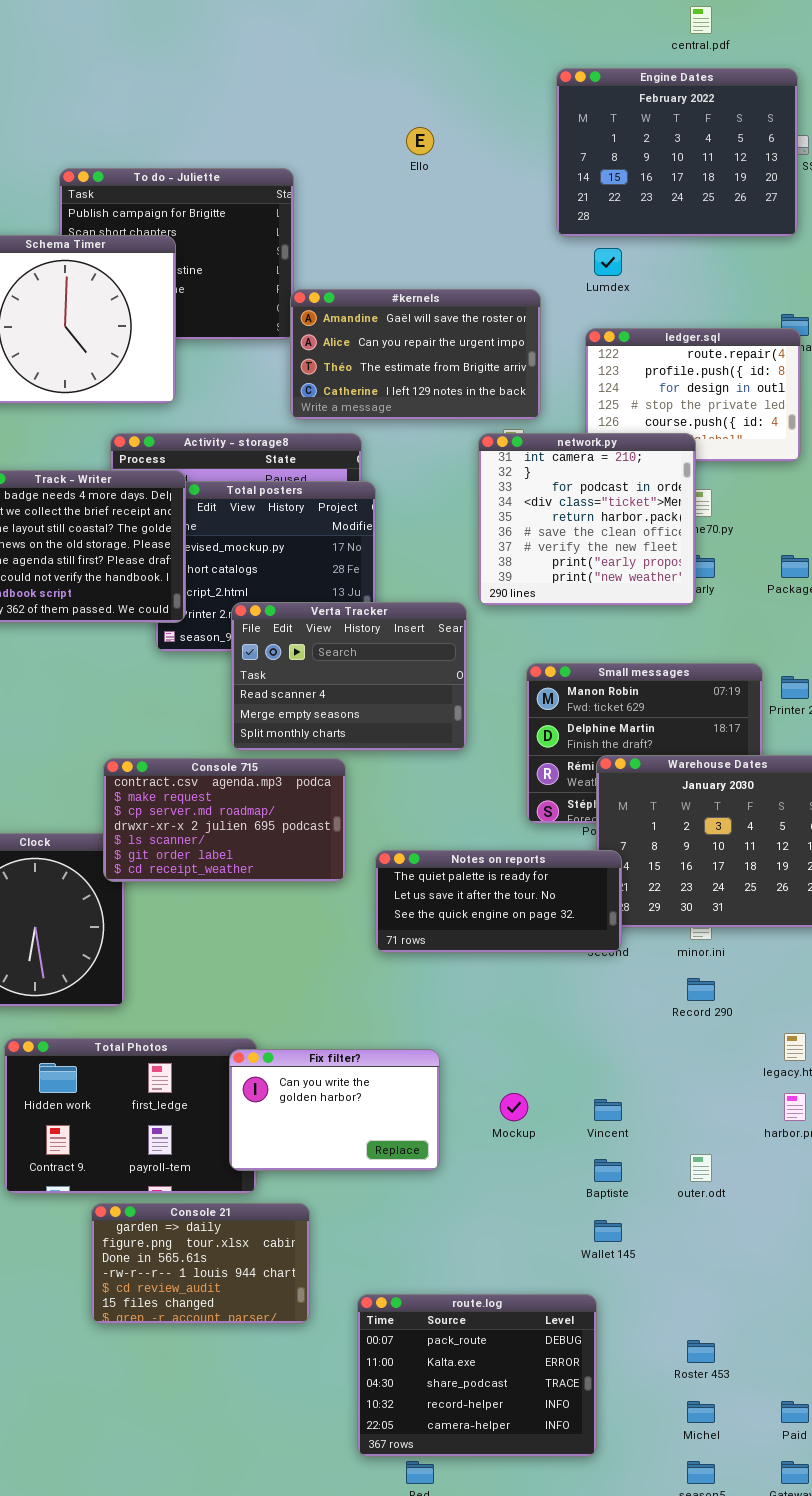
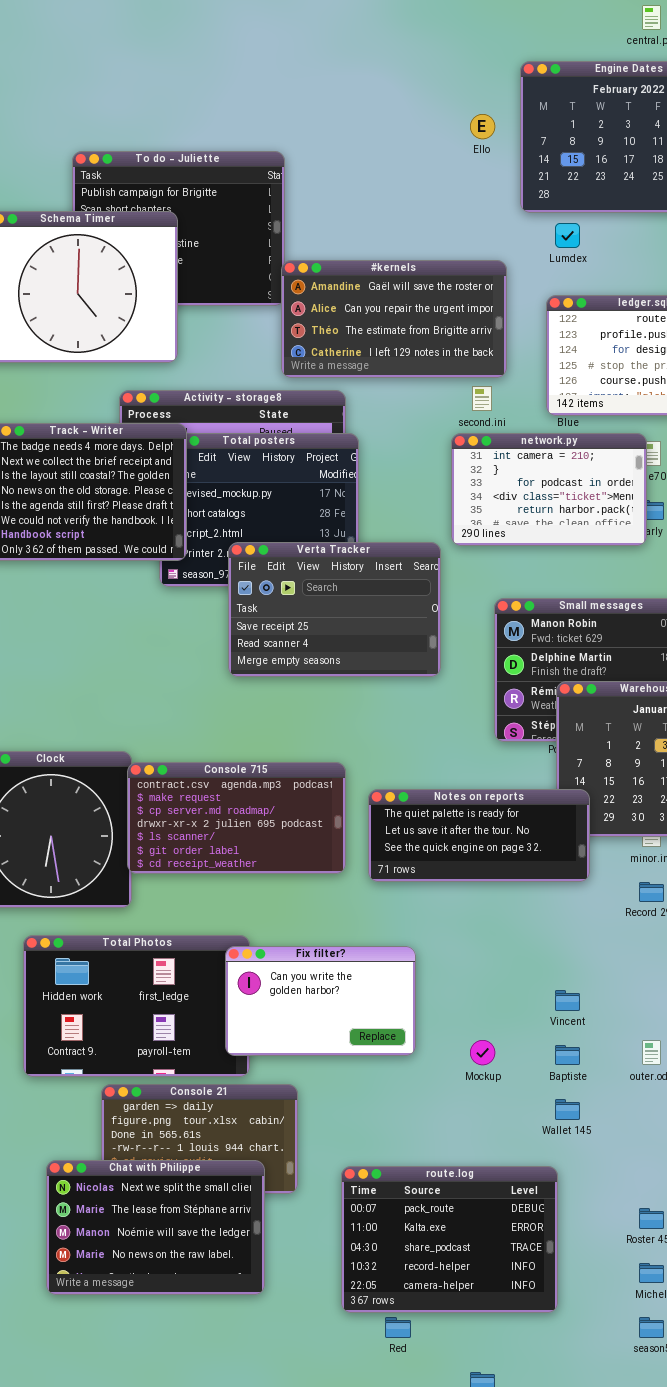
Ello: [406,127,434,155] -> [470,114,495,139], moved
network.py: [478,433,696,606] -> [451,433,647,546], resized
Verta Tracker: [231,602,467,751] -> [228,542,441,677], scrolled up 1 row
Console 715: [103,758,346,882] -> [127,762,346,874], moved
Notes on reports: [375,850,622,953] -> [368,789,590,882], moved
Mockup: [500,1093,528,1121] -> [470,1040,495,1065], moved
Chat with Philippe: none -> [46,1160,265,1295], opened

